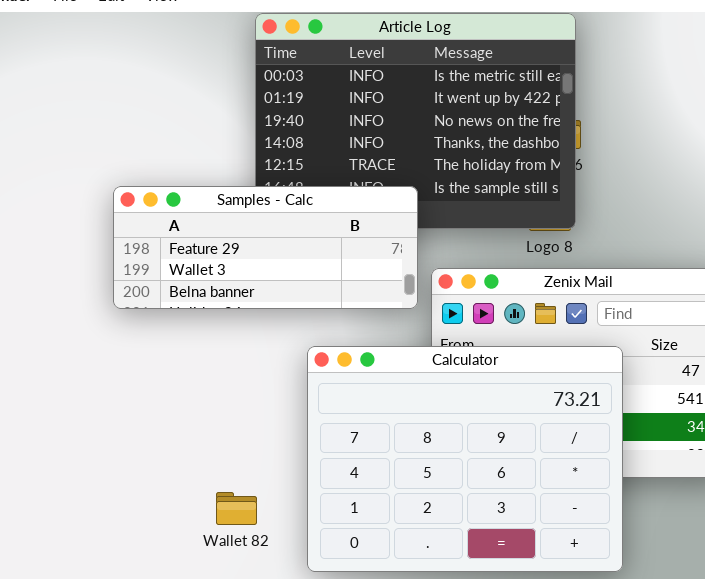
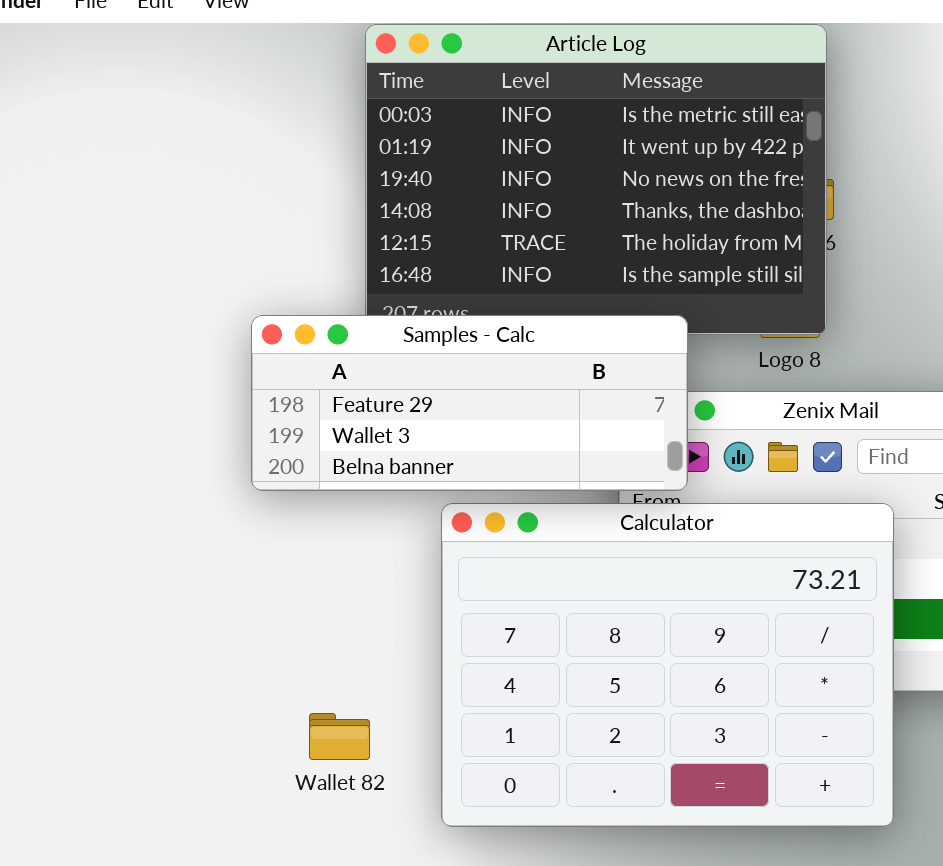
Samples - Calc: [113,186,418,309] -> [251,315,688,491], moved

